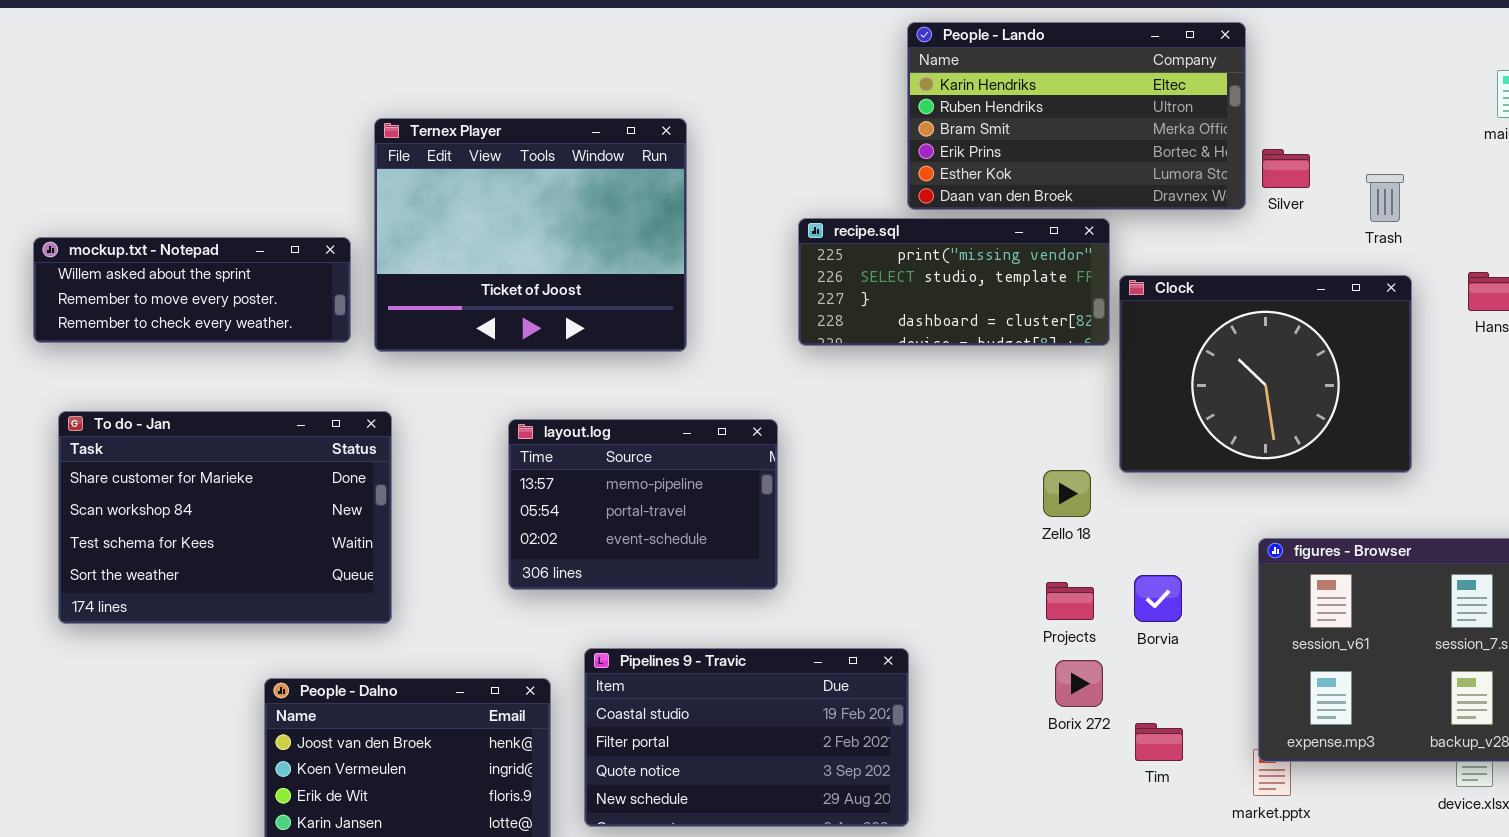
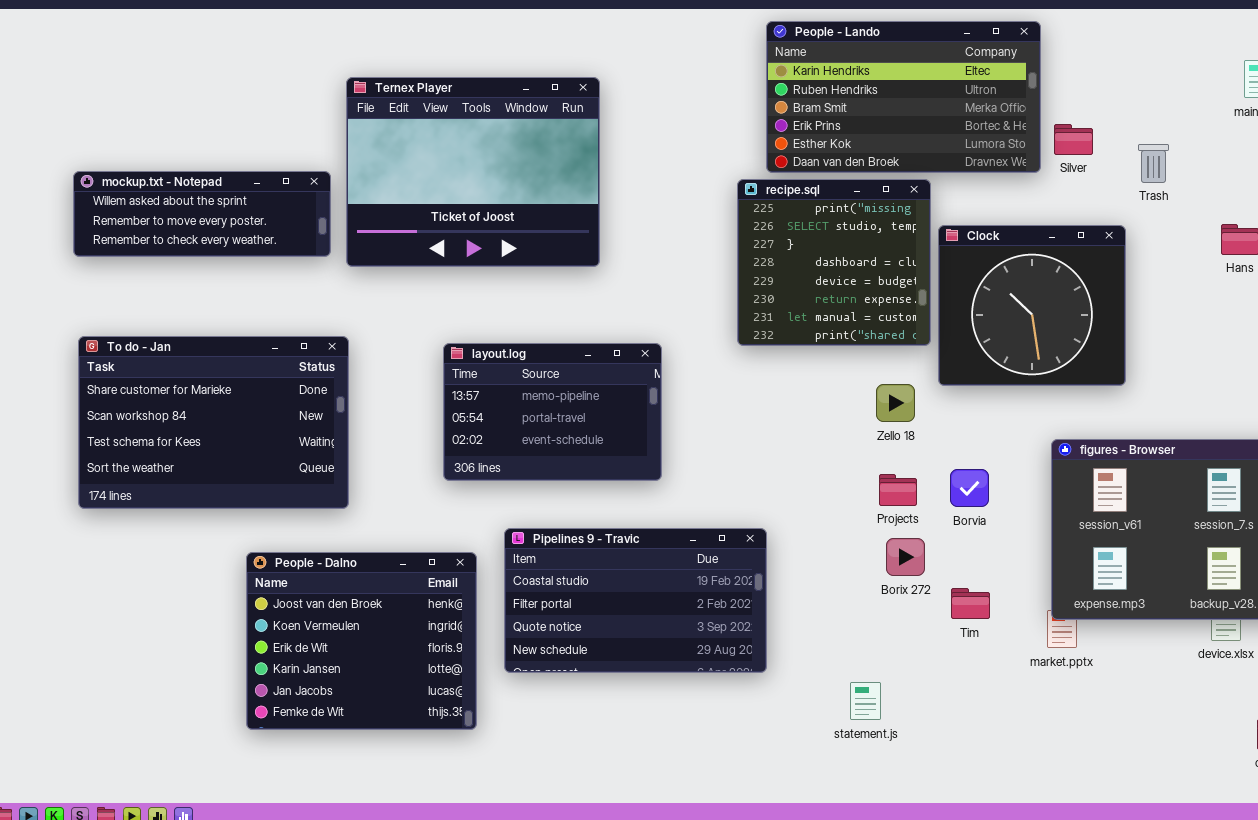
Ternex Player: [374,118,687,352] -> [346,77,600,267], moved
recipe.sql: [798,218,1110,346] -> [737,179,931,346], resized
mockup.txt - Notepad: [33,237,351,343] -> [73,171,331,257], moved
Clock: [1119,275,1412,473] -> [938,225,1126,386], resized

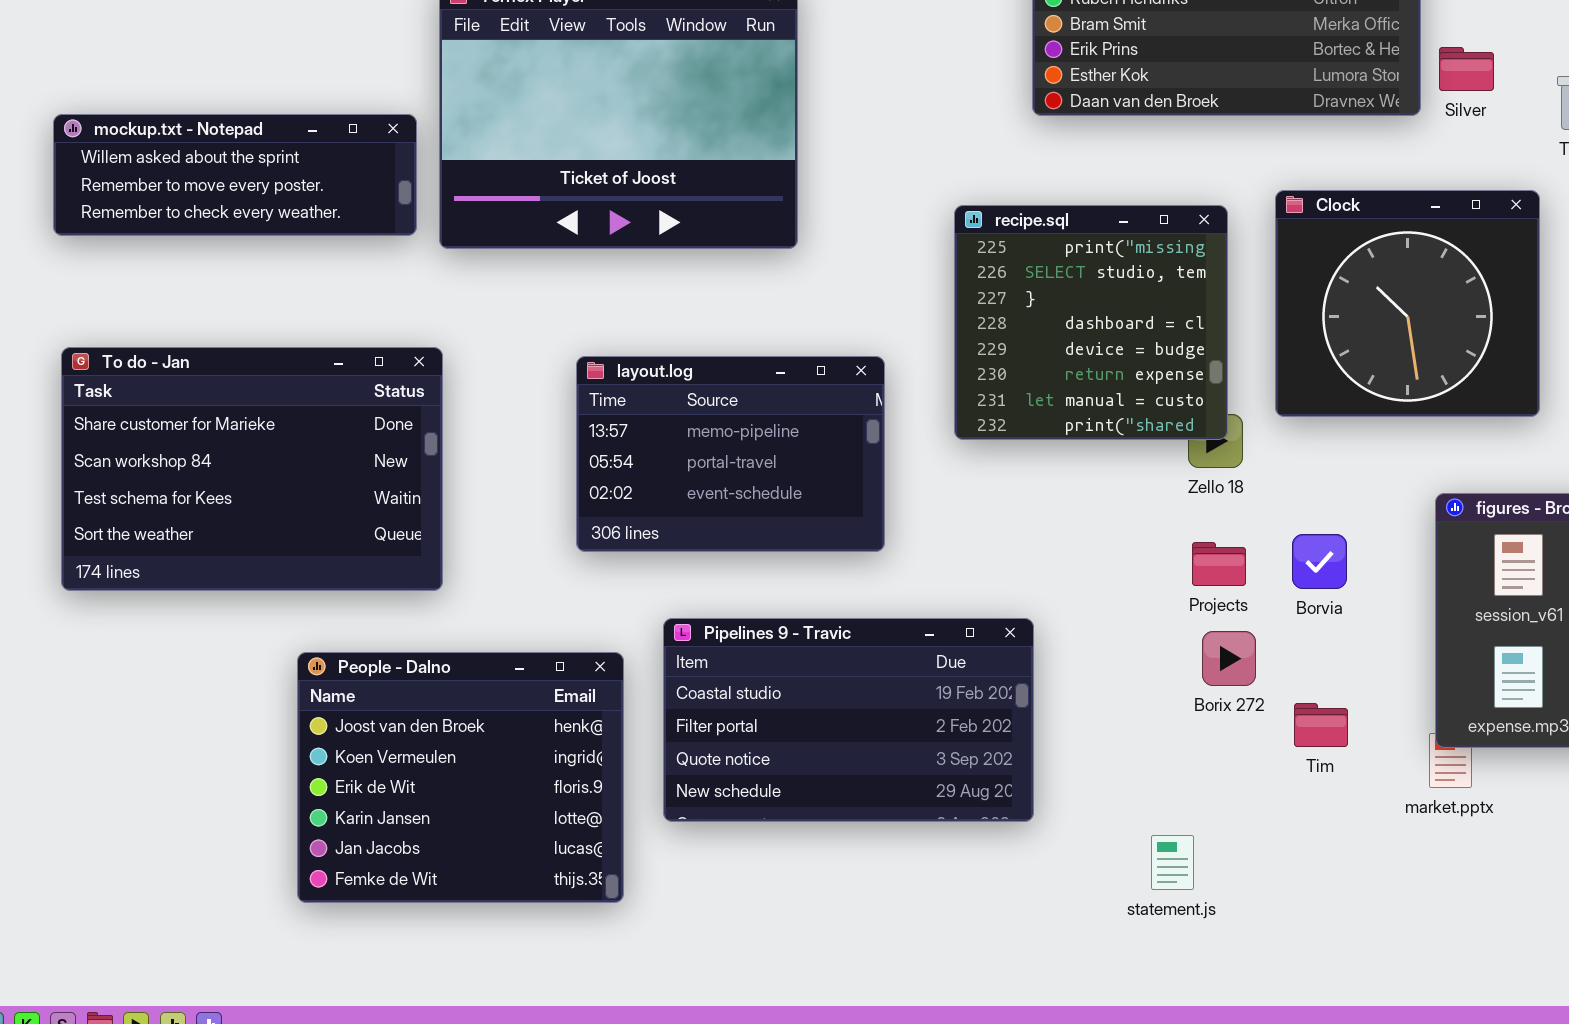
recipe.sql: [737,179,931,346] -> [954,205,1228,440], moved

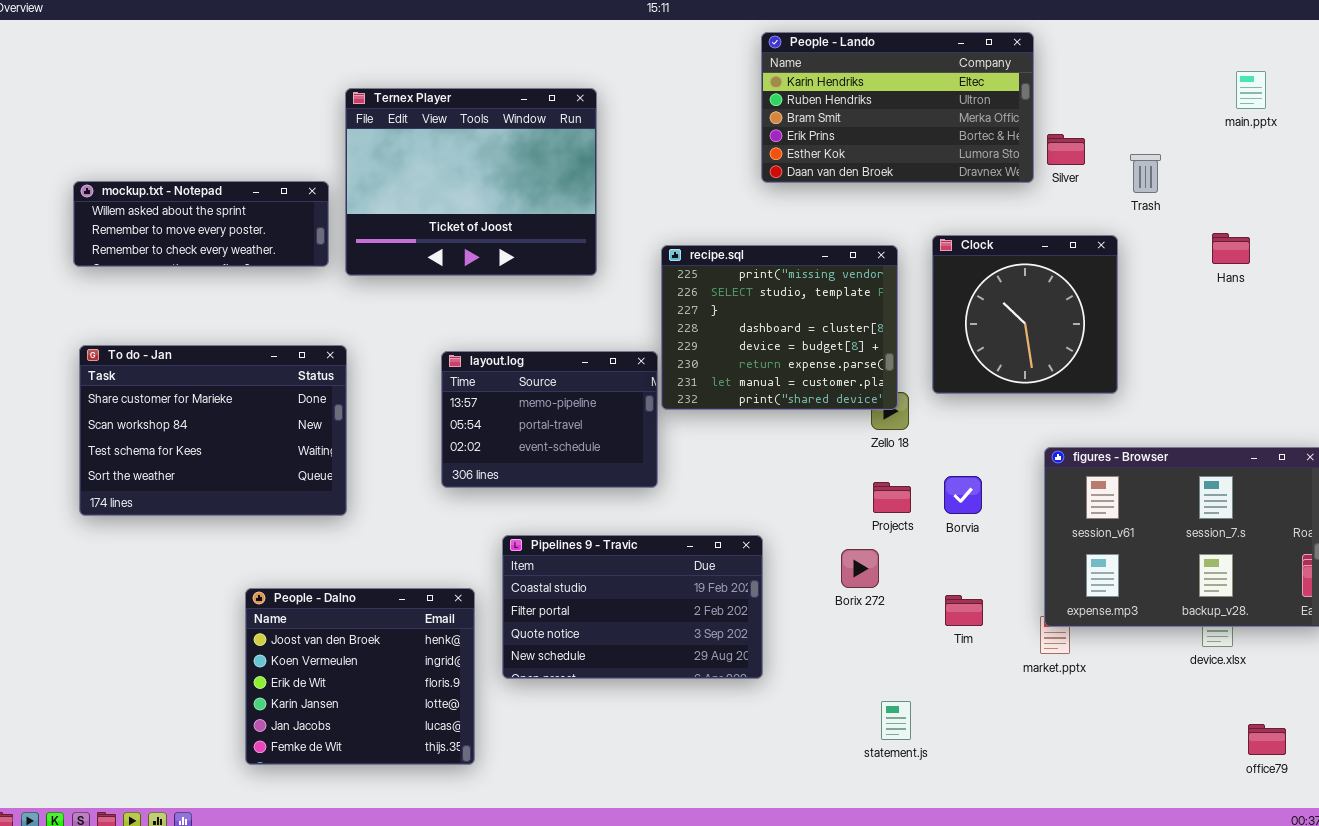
recipe.sql: [954,205,1228,440] -> [661,245,898,410], resized
Borix 272: [1202,631,1256,686] -> [841,549,879,588], moved
People - Dalno: [297,652,624,903] -> [245,588,475,765], moved
statement.js: [1151,835,1194,890] -> [881,701,911,740], moved

